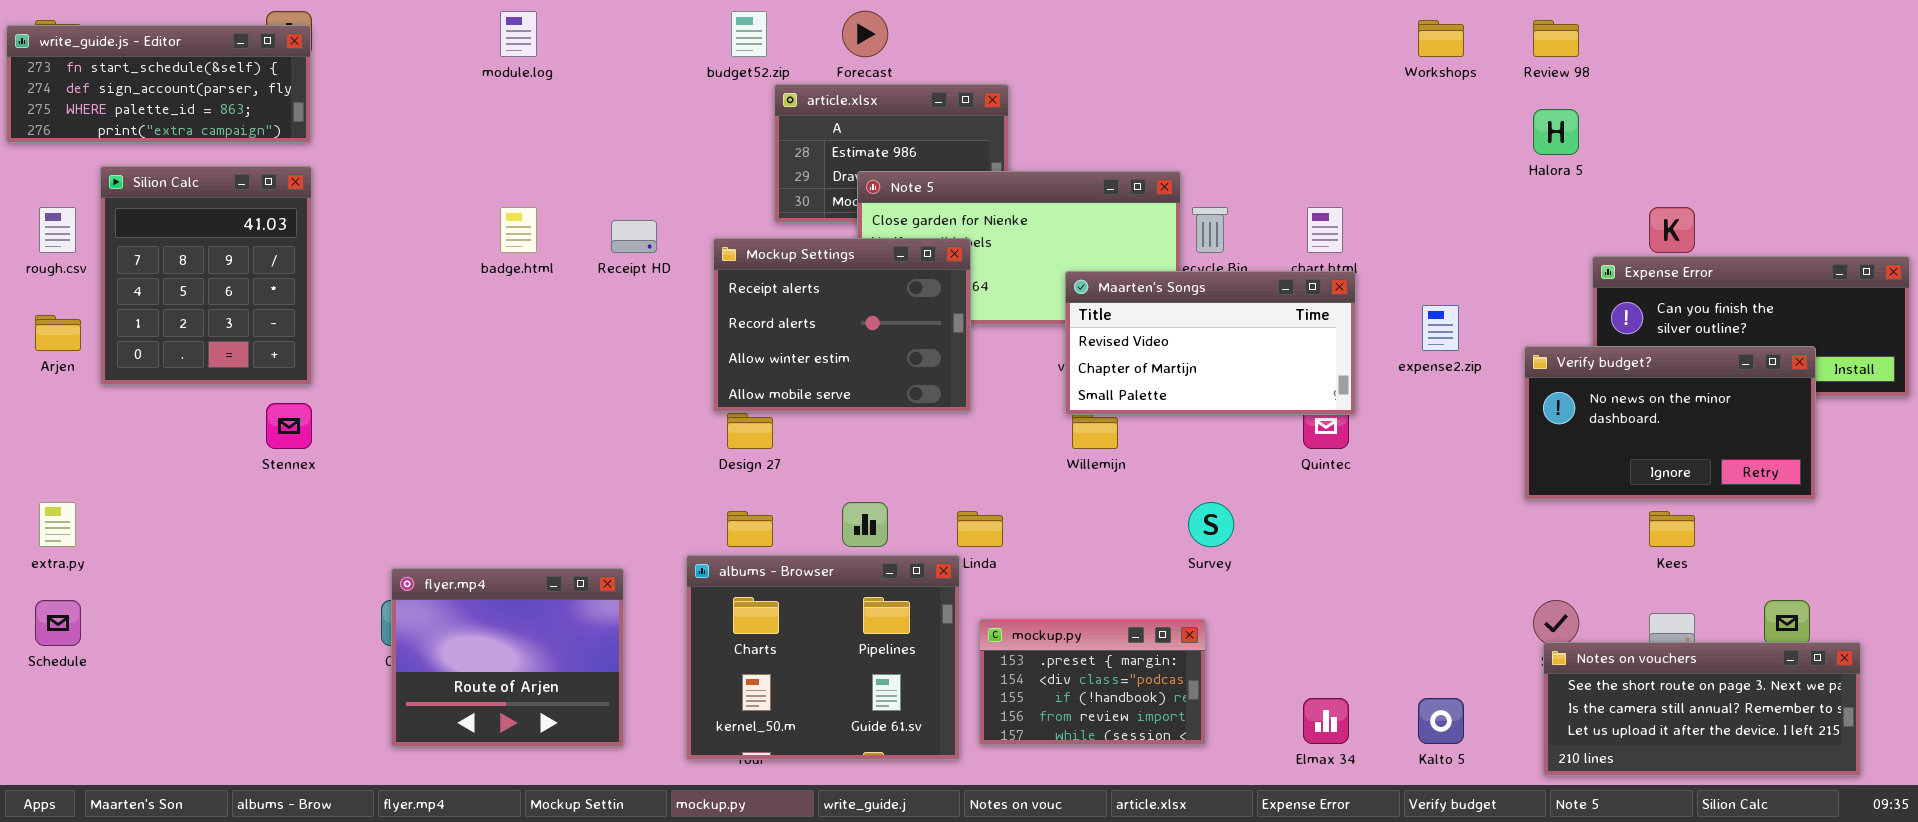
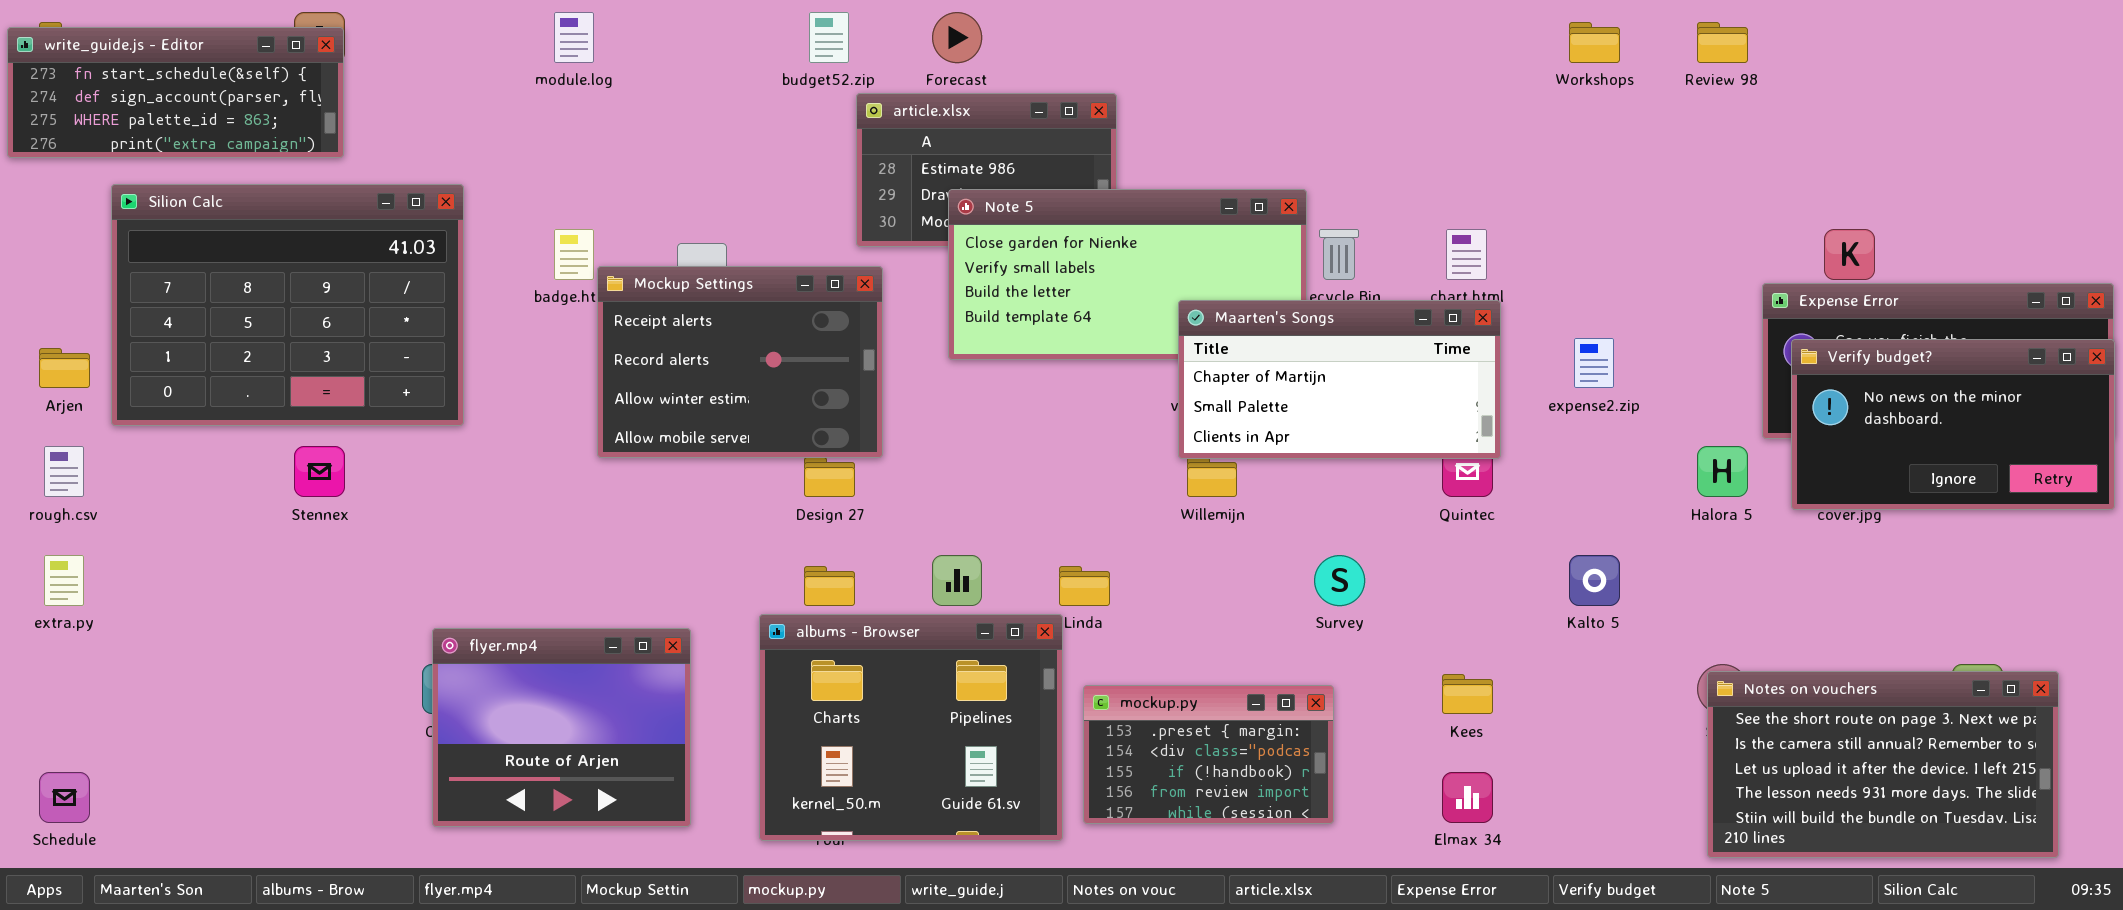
Halora 5: [1533,109,1579,155] -> [1697,446,1748,497], moved
Silion Calc: [100,166,312,385] -> [111,184,464,426], resized
rough.csv: [39,207,76,253] -> [44,446,84,497], moved
Mockup Settings: [713,238,971,412] -> [597,266,883,458], moved
Maarten's Songs: [1065,271,1356,415] -> [1178,300,1501,459], scrolled down 1 row
Verify budget?: [1524,346,1816,500] -> [1791,339,2115,510], moved
Kees: [1649,511,1695,547] -> [1442,674,1493,714], moved
Schedule: [35,600,81,646] -> [39,772,90,823], moved
Notes on vouchers: [1543,642,1861,776] -> [1707,671,2059,858], resized
Kalto 5: [1418,698,1464,744] -> [1569,555,1620,606], moved

